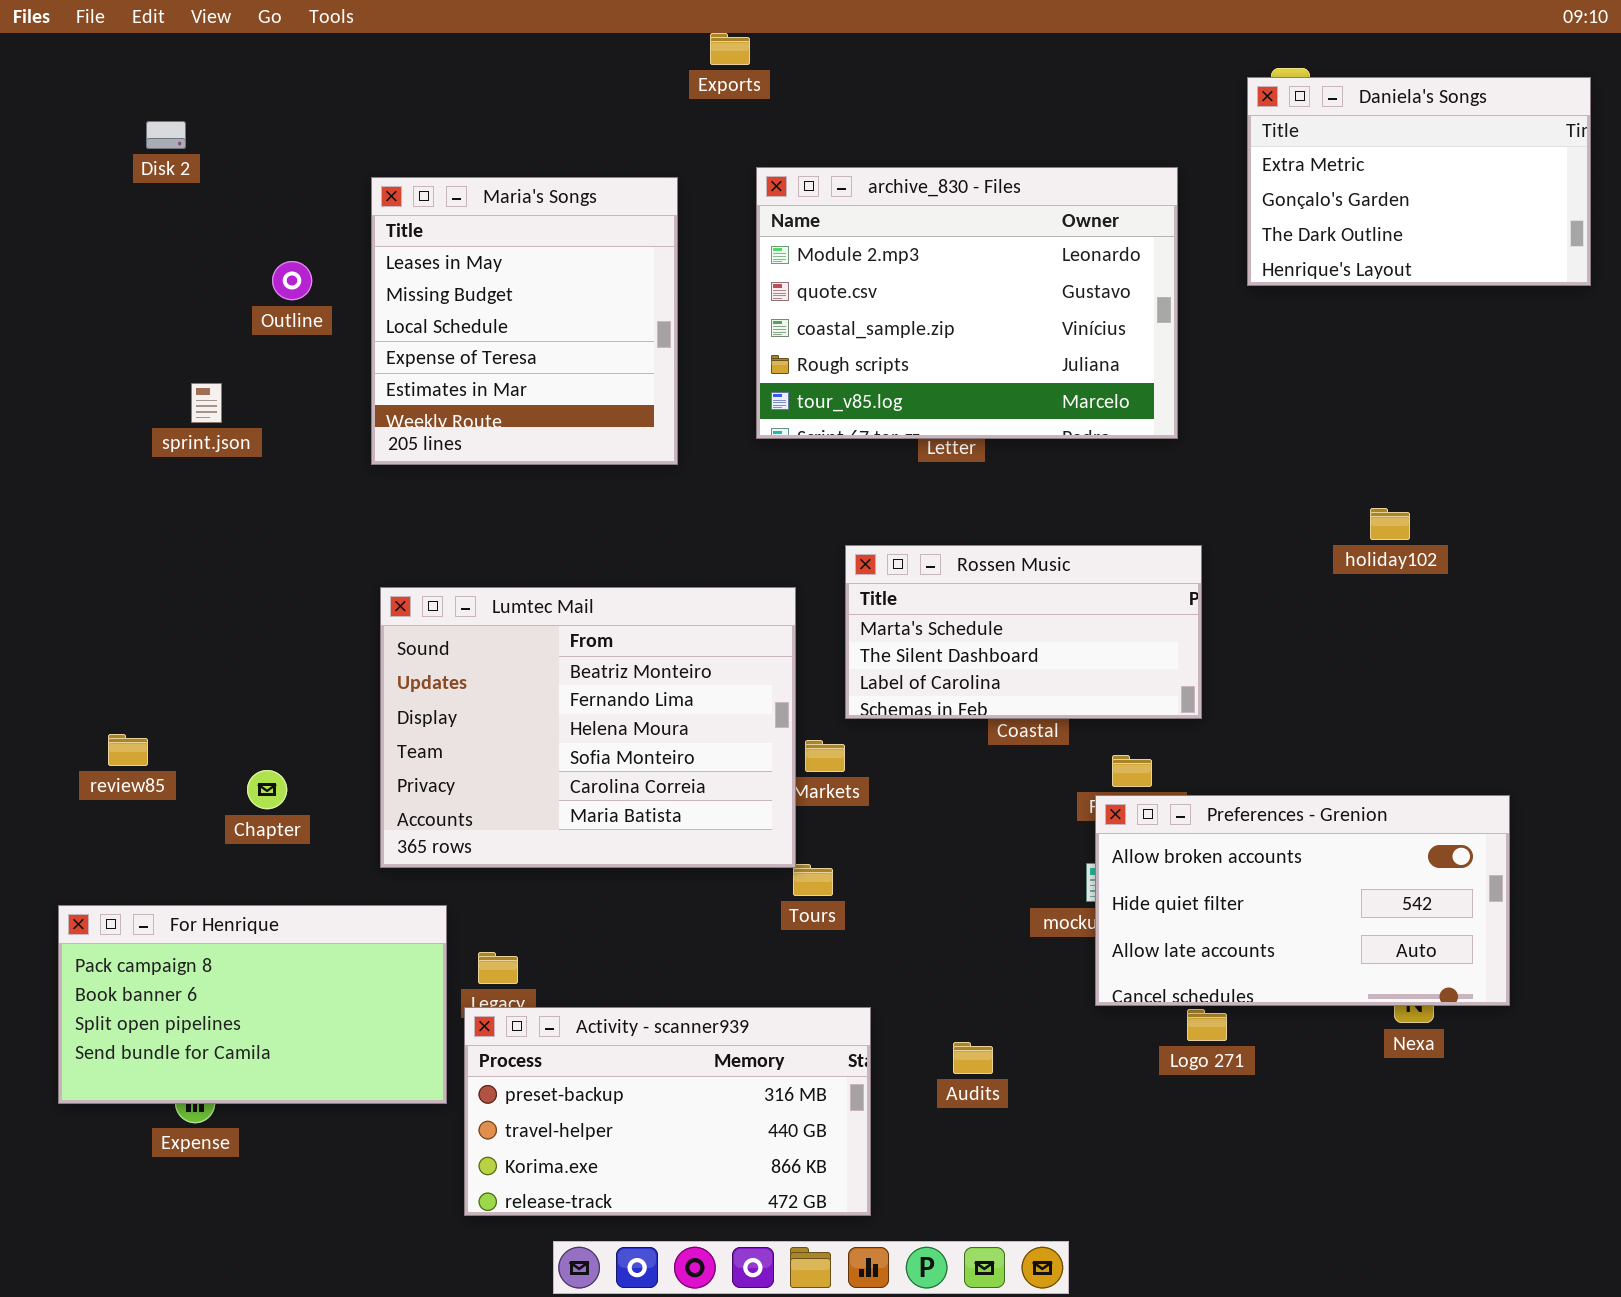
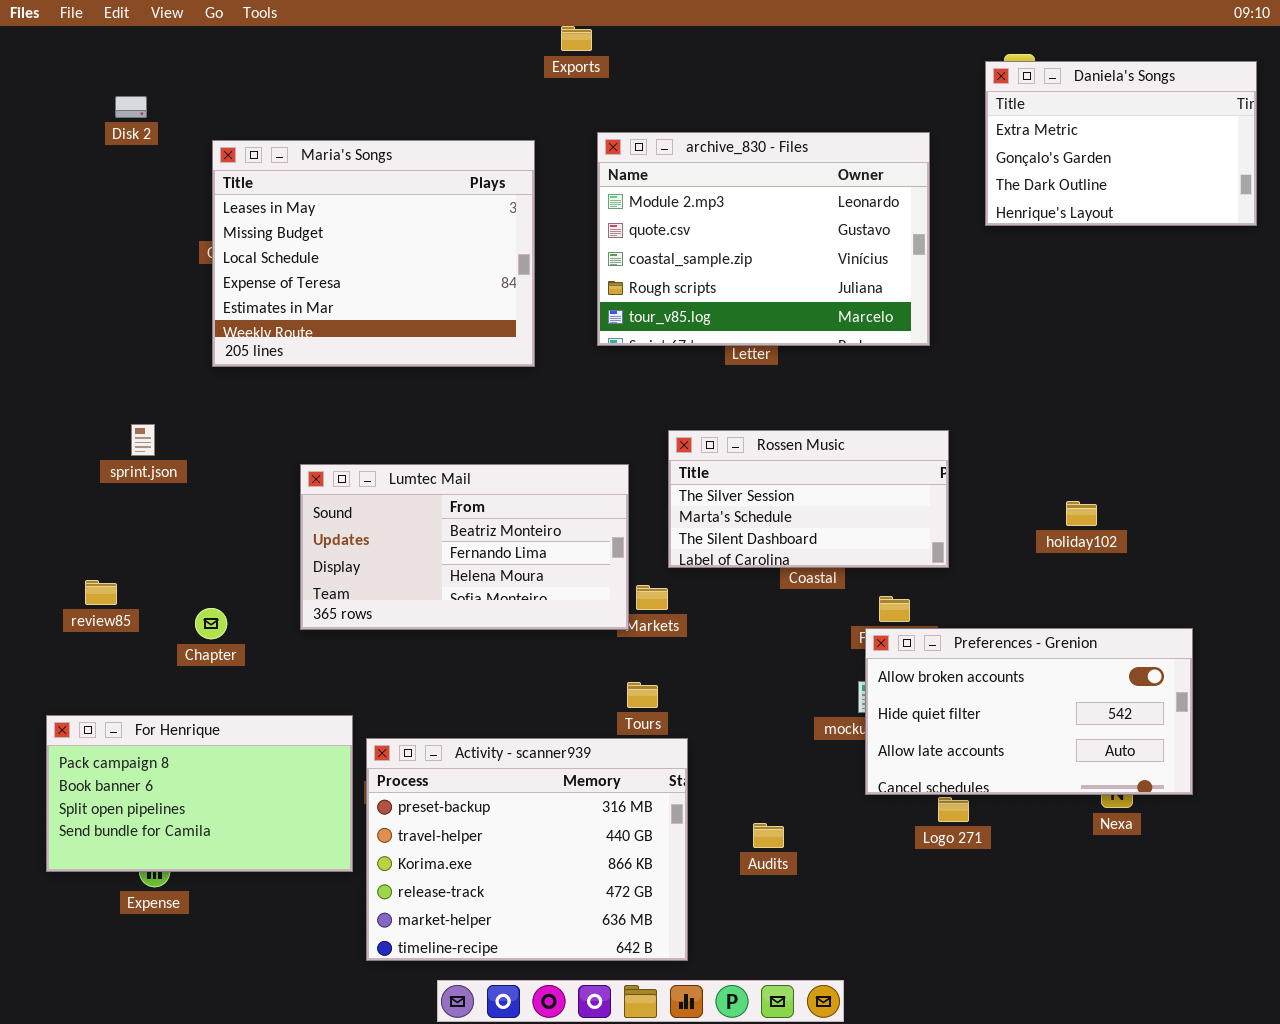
Maria's Songs: [371,177,678,465] -> [212,140,535,367], resized
sprint.json: [191,383,222,423] -> [131,424,155,456], moved
holiday102: [1370,508,1410,540] -> [1066,501,1097,526], moved
Rossen Music: [845,545,1202,719] -> [668,430,949,568], scrolled up 1 row
Lumtec Mail: [380,587,796,868] -> [300,464,629,630], resized
Activity - scanner939: [464,1007,871,1216] -> [366,738,688,961], resized

